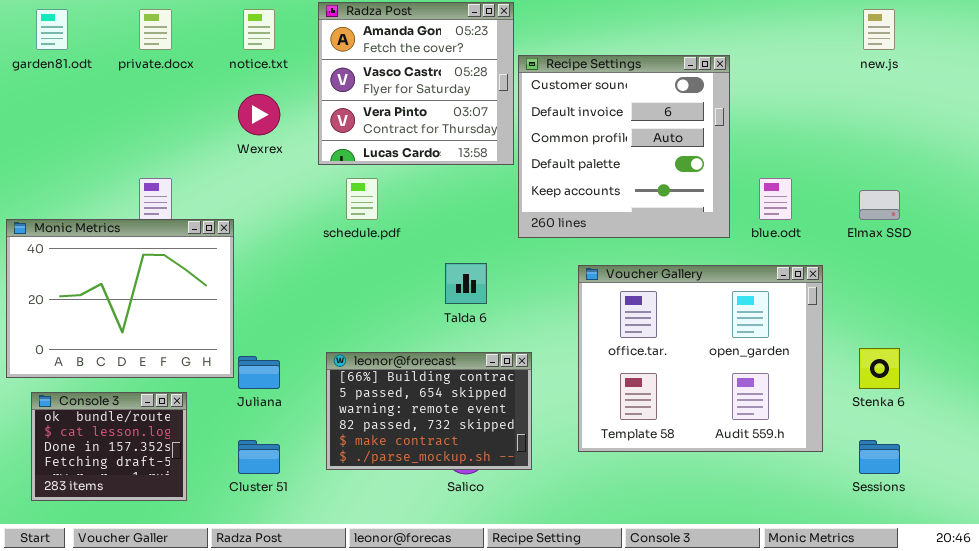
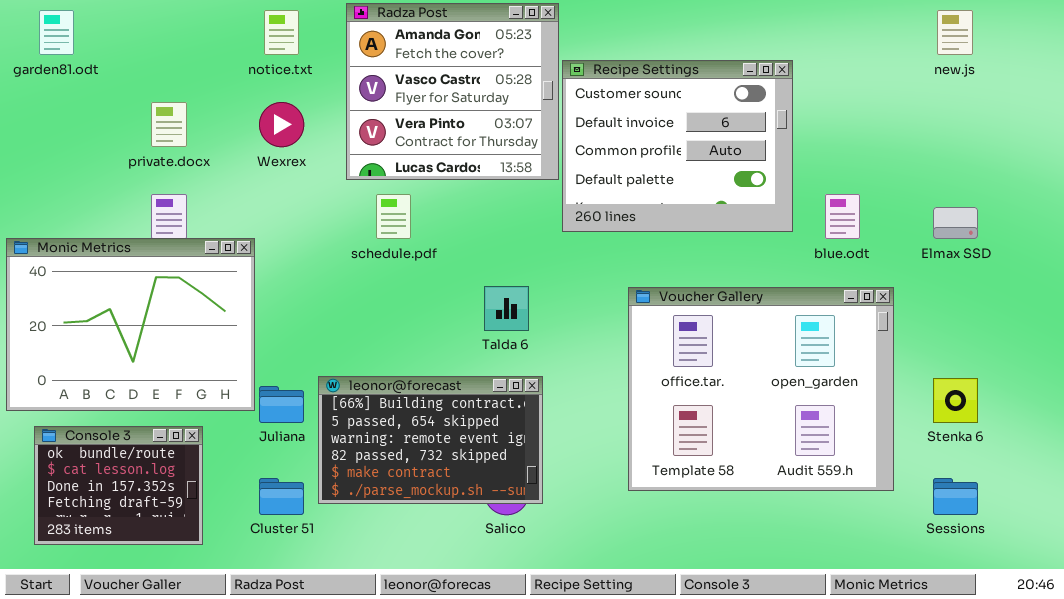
private.docx: [139,9,172,50] -> [151,102,187,147], moved
Recipe Settings: [518,55,730,238] -> [562,60,793,232], resized
leonor@forecast: [326,352,532,470] -> [318,376,543,504], moved

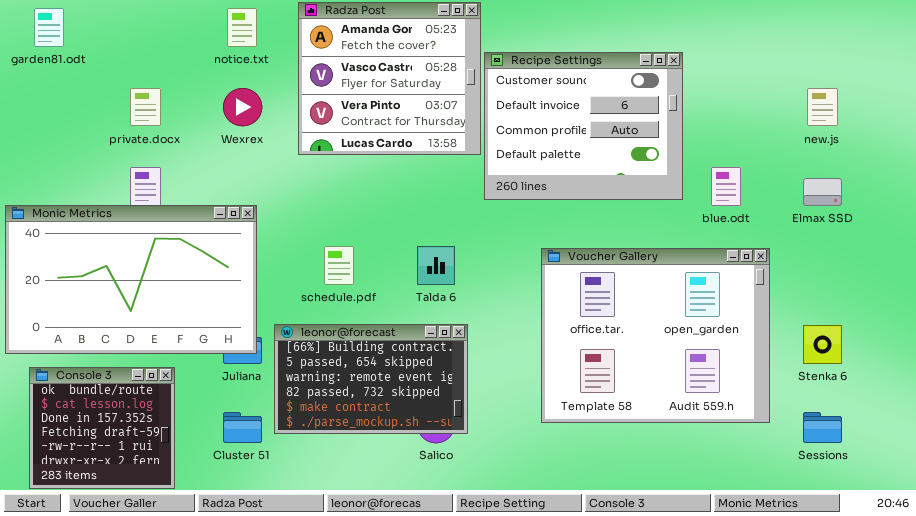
new.js: [937,10,973,55] -> [807,88,838,126], moved
schedule.pdf: [376,194,411,239] -> [324,246,354,285], moved
Monic Metrics: [6,238,255,411] -> [5,205,257,354], resized
Console 3: [34,426,203,545] -> [29,367,175,489], resized

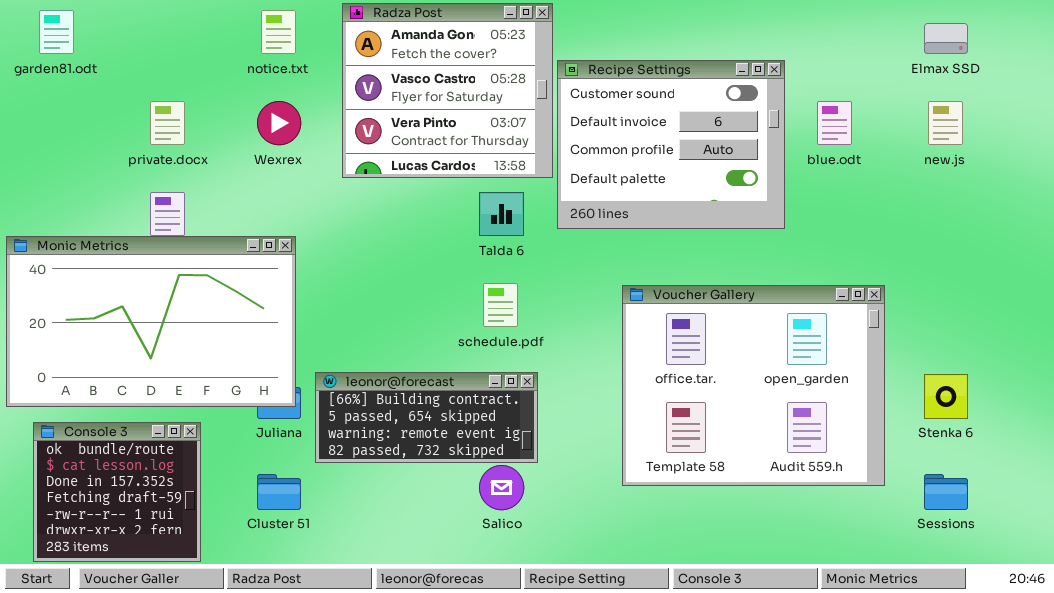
blue.odt: [711,167,741,206] -> [817,101,852,145], moved
Elmax SSD: [803,178,842,206] -> [924,23,968,54], moved
schedule.pdf: [324,246,354,285] -> [483,283,518,327], moved
Talda 6: [417,246,455,285] -> [479,192,524,236], moved
leonor@forecast: [274,324,468,434] -> [315,372,538,463], resized

